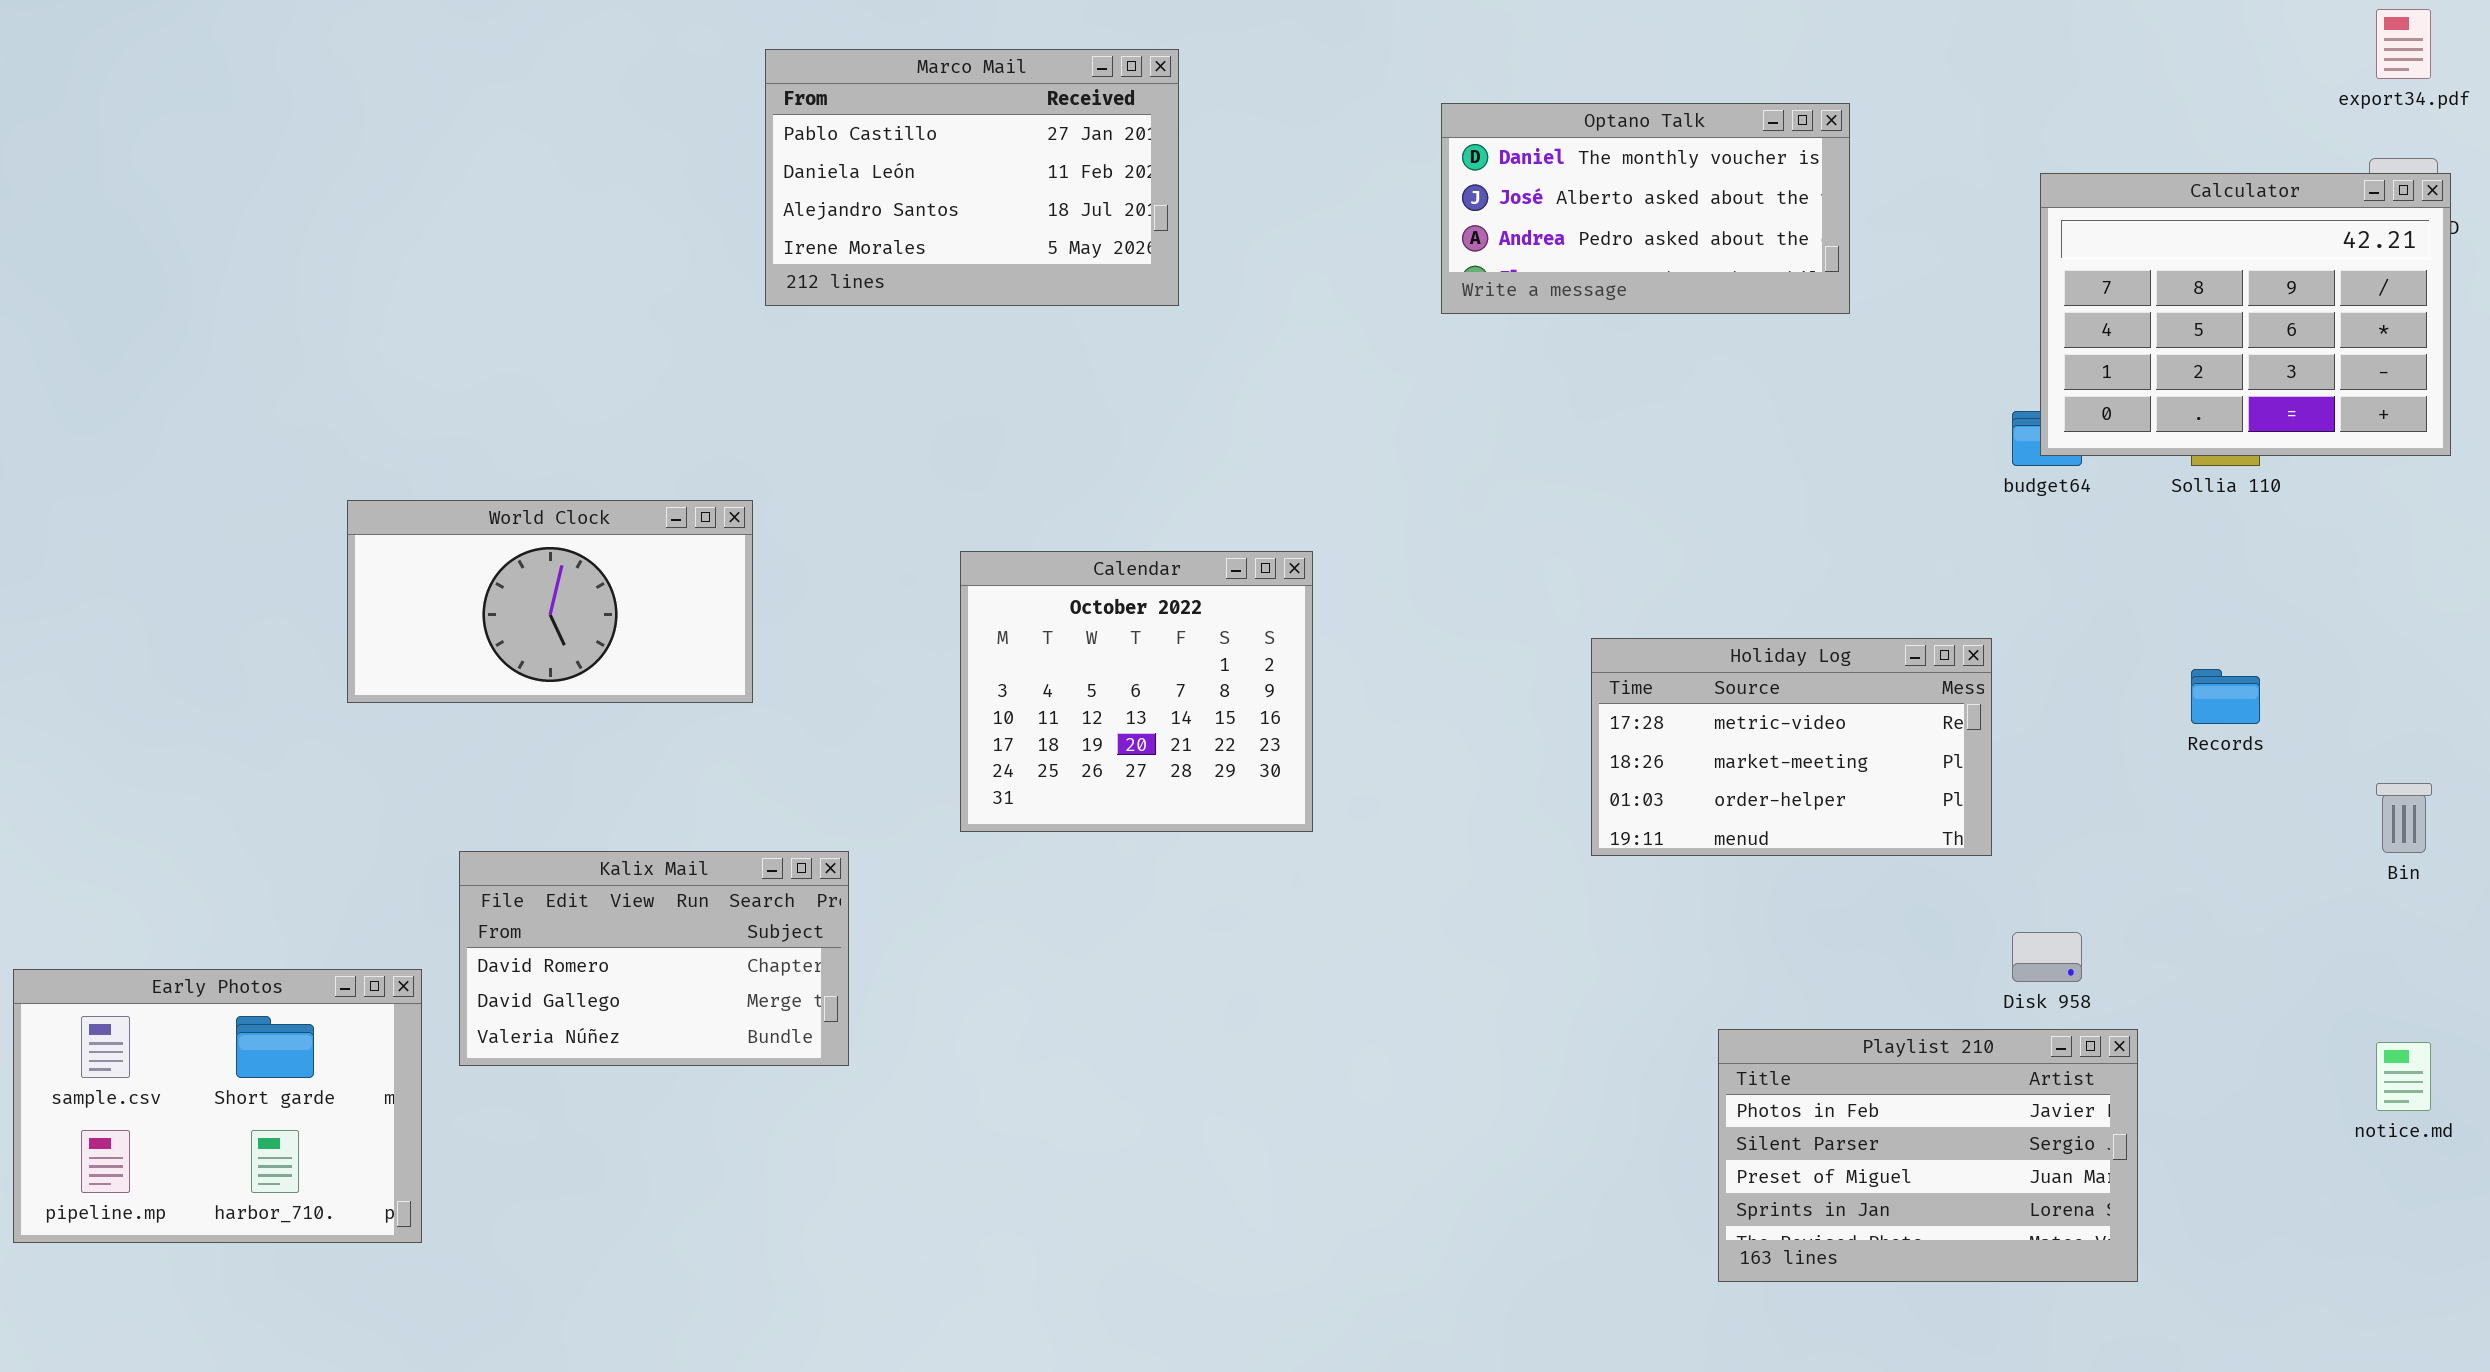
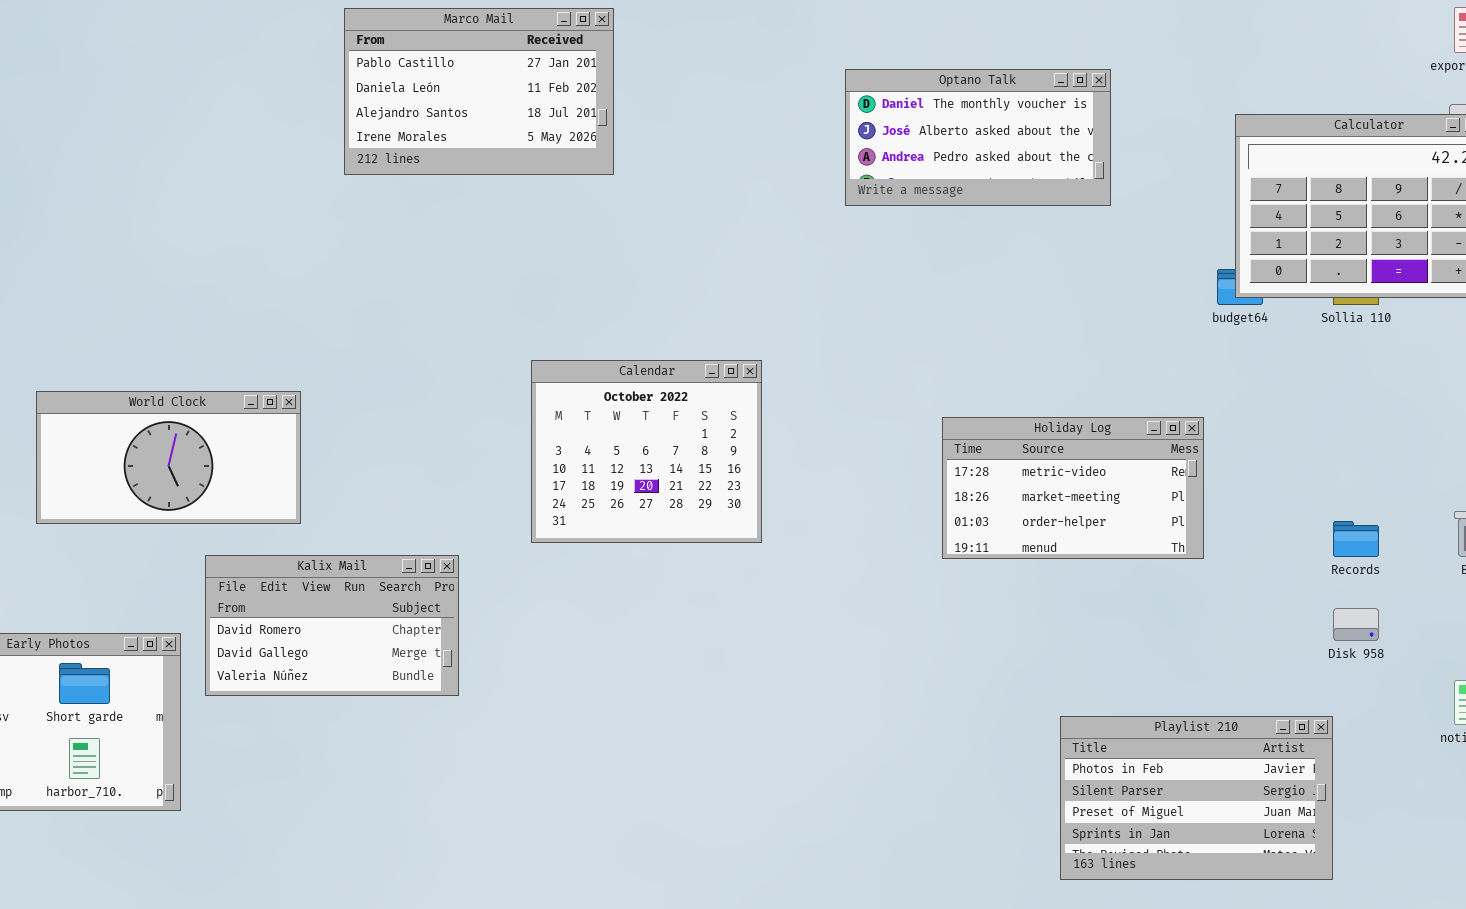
Marco Mail: [765,49,1179,306] -> [344,8,614,175], moved
World Clock: [347,500,753,703] -> [36,391,301,524], moved
Records: [2191,669,2260,724] -> [1333,521,1379,557], moved
Disk 958: [2012,932,2082,982] -> [1333,608,1379,641], moved
Playlist 210: [1718,1029,2138,1282] -> [1060,716,1333,880], moved

